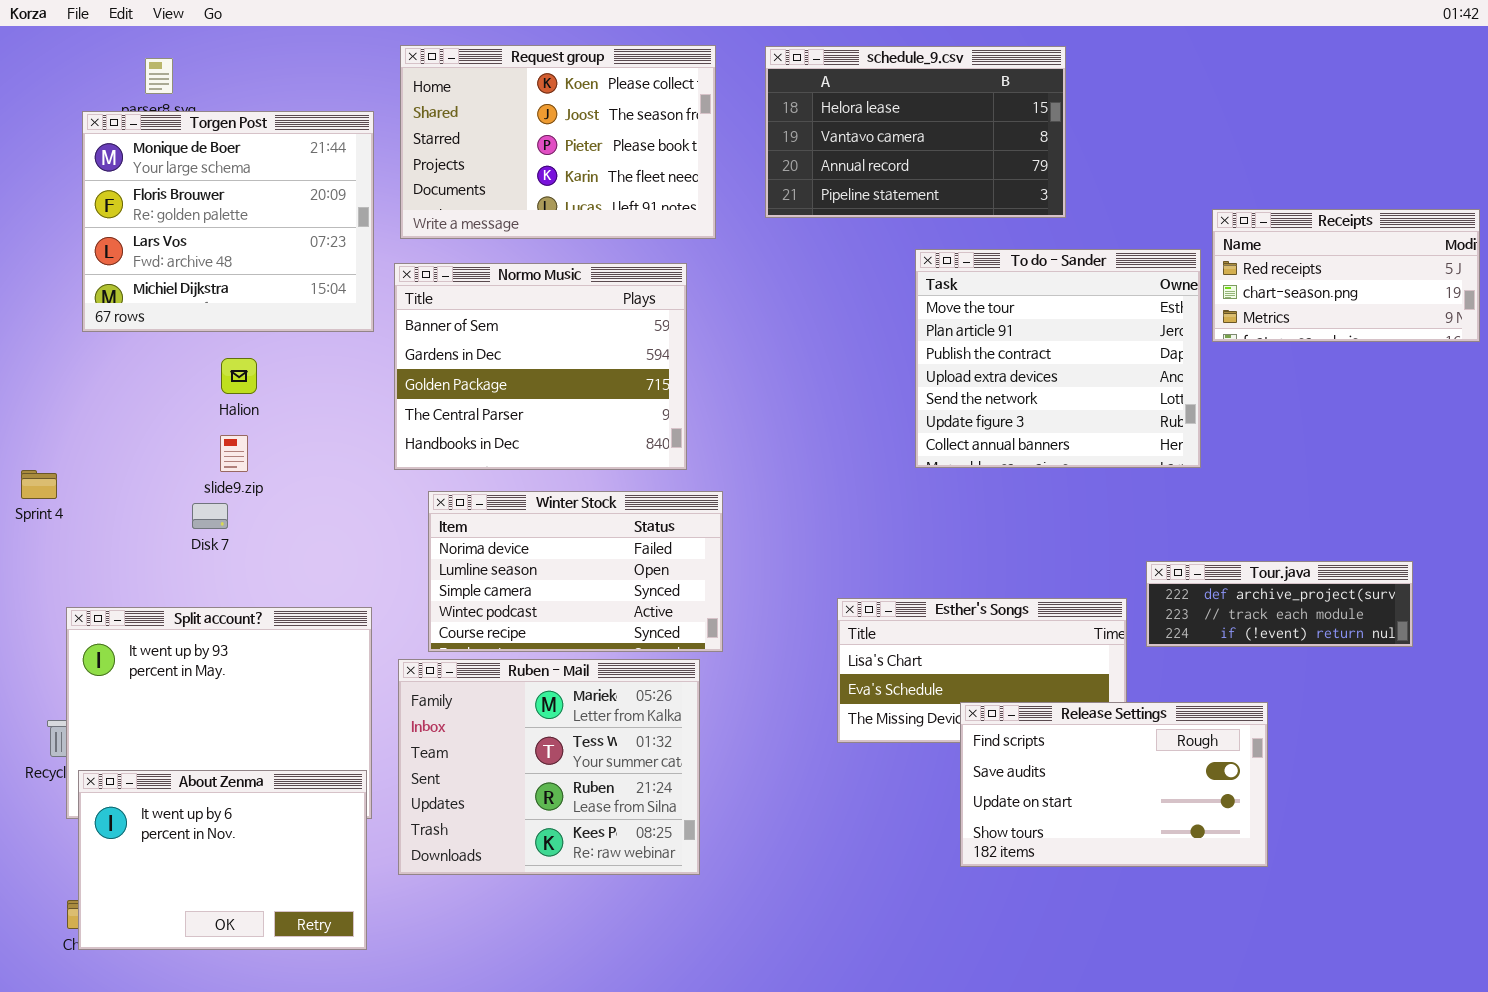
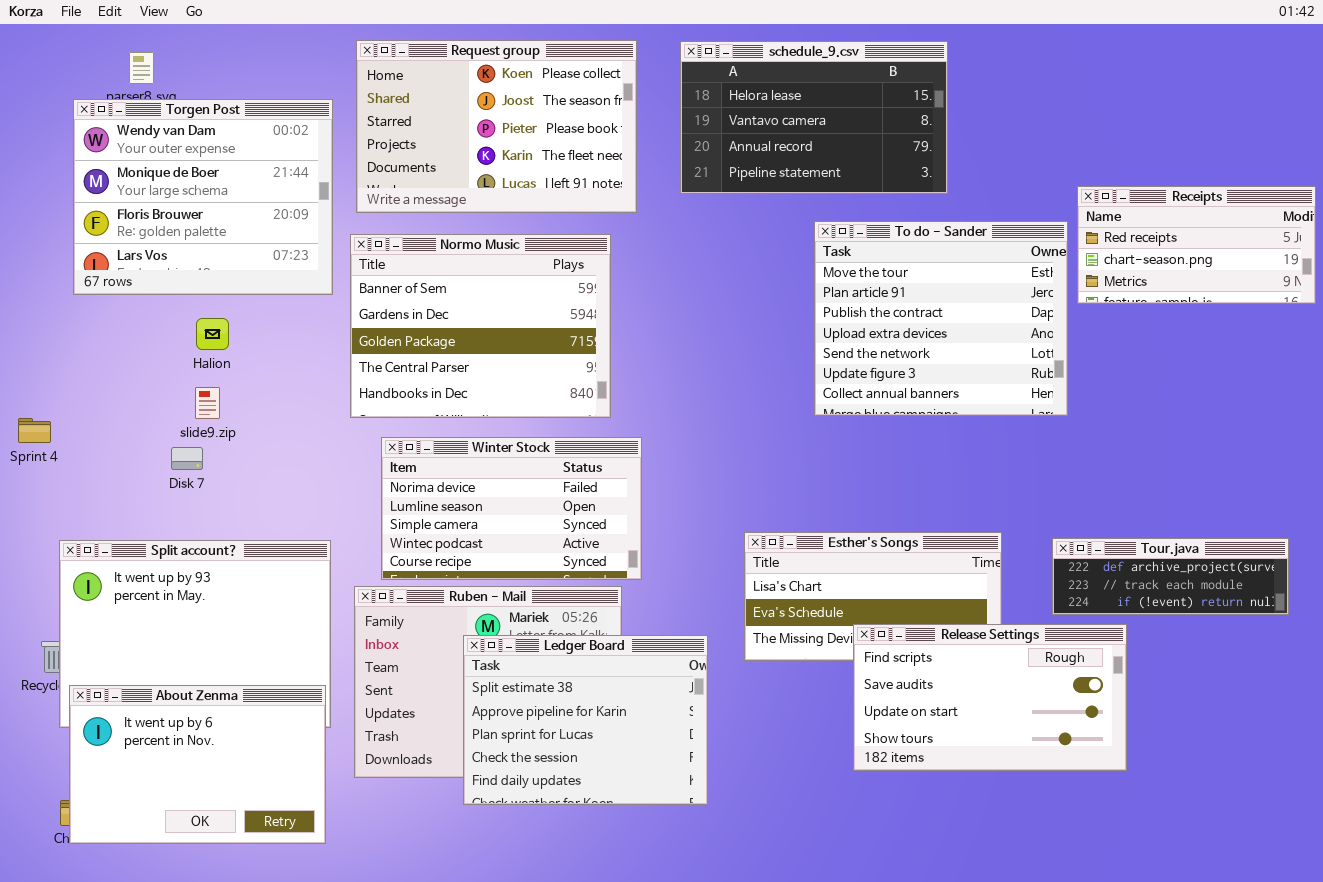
Torgen Post: [82,111,374,332] -> [73,99,333,295], scrolled up 1 row
Tour.java: [1146,561,1413,647] -> [1052,538,1289,615], moved
Ledger Board: none -> [463,635,708,805], opened

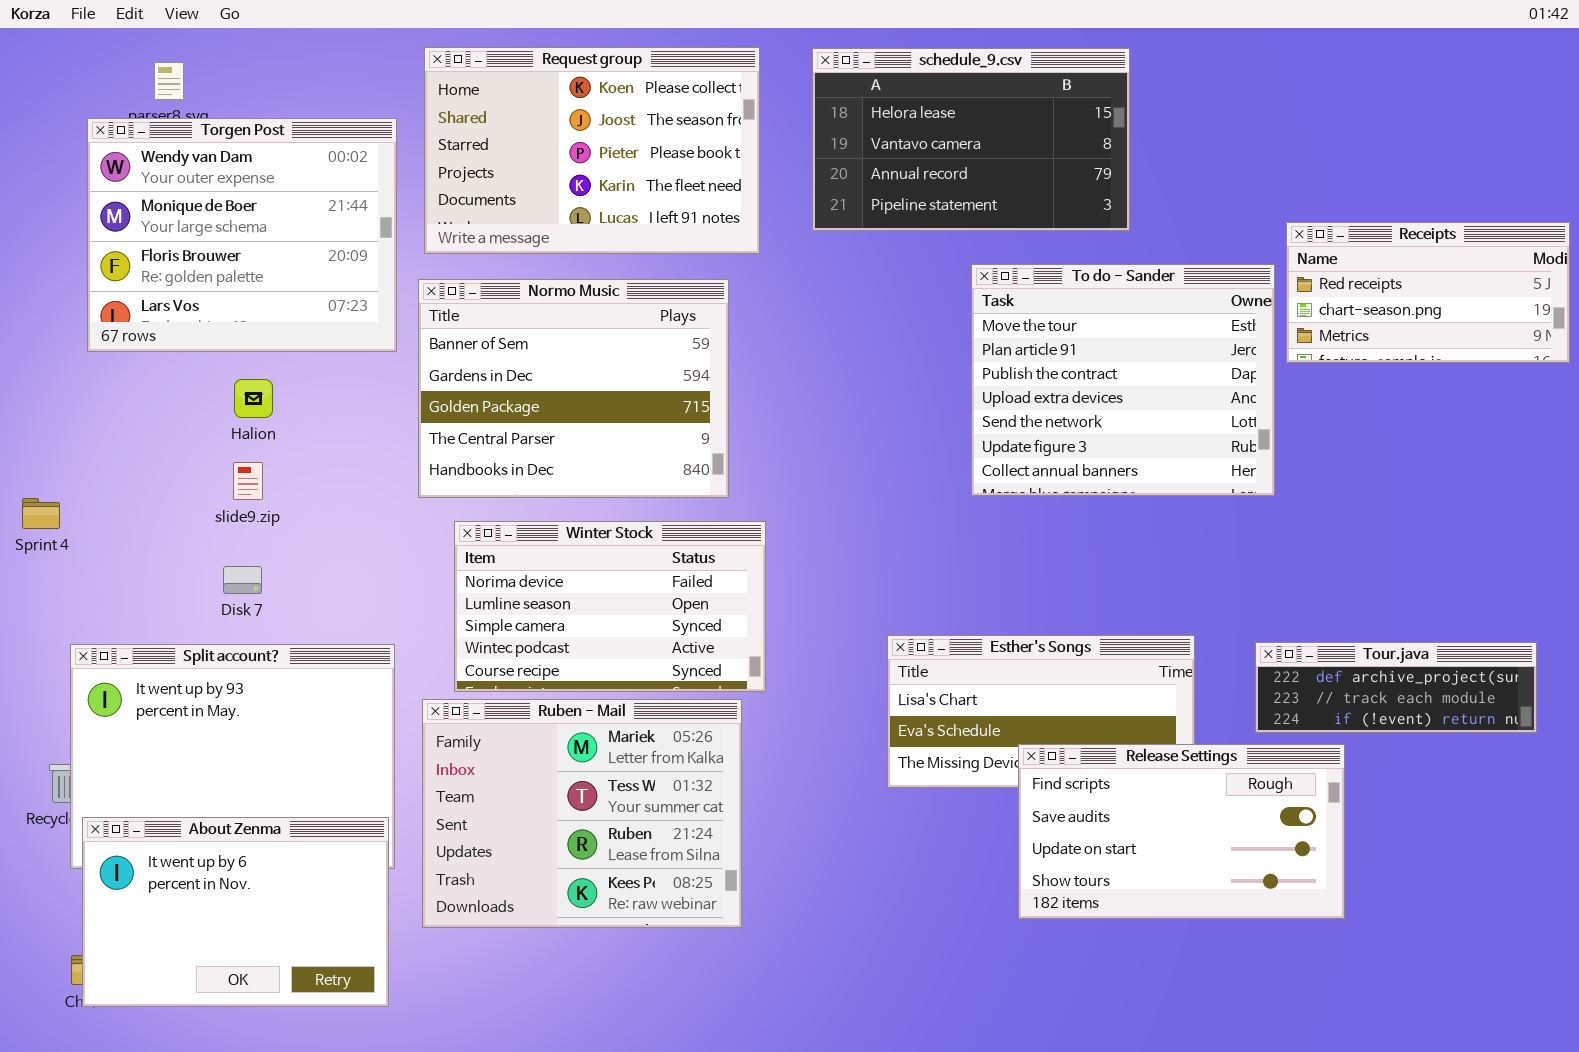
Disk 7: [171,447,203,470] -> [223,566,262,594], moved
Ledger Board: [463,635,708,805] -> none, closed

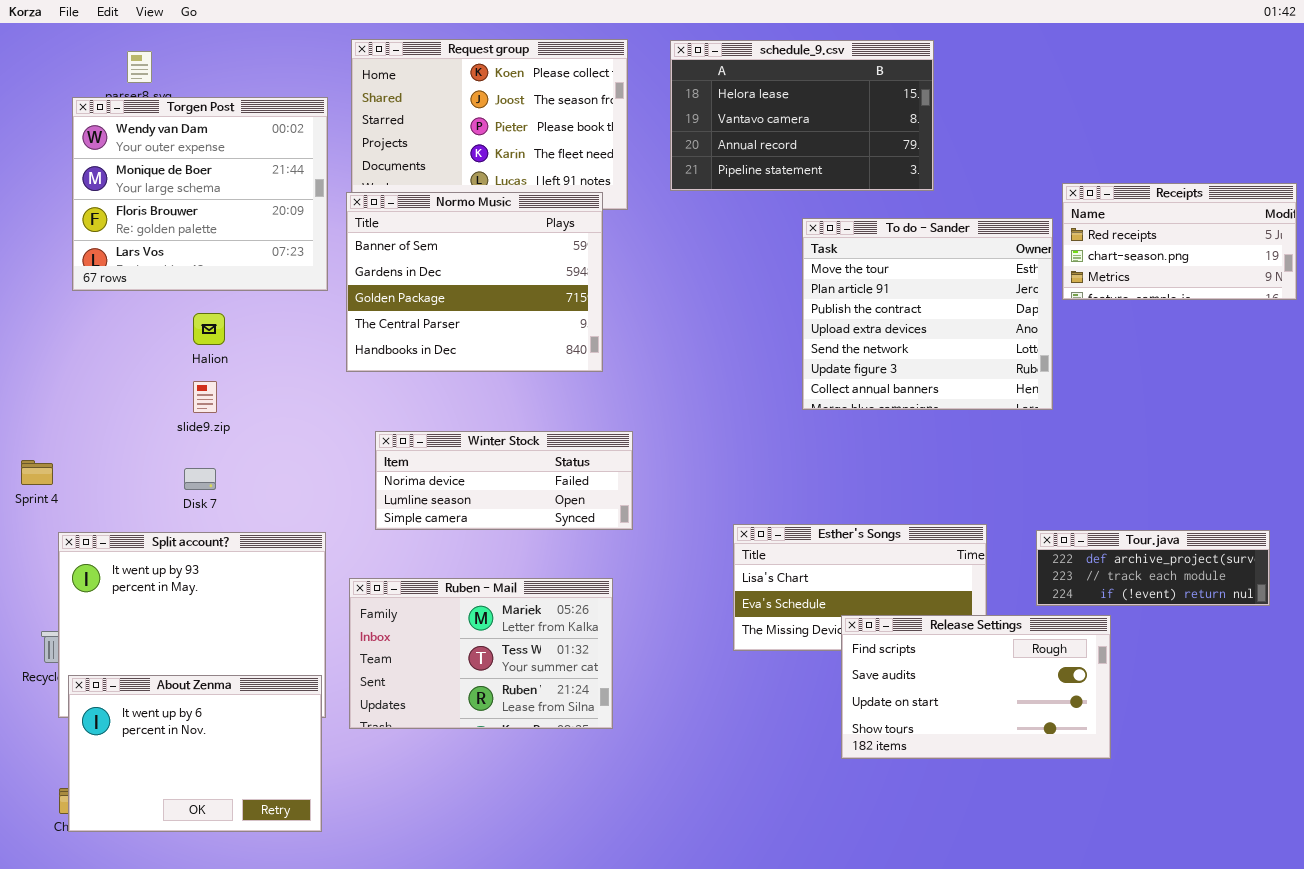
Normo Music: [418,279,729,498] -> [346,192,603,372], moved
Sprint 4: [22,498,60,529] -> [21,460,53,485], moved
Winter Stock: [454,521,766,692] -> [375,431,633,530], resized
Ruben - Mail: [422,699,742,928] -> [349,578,613,729], resized

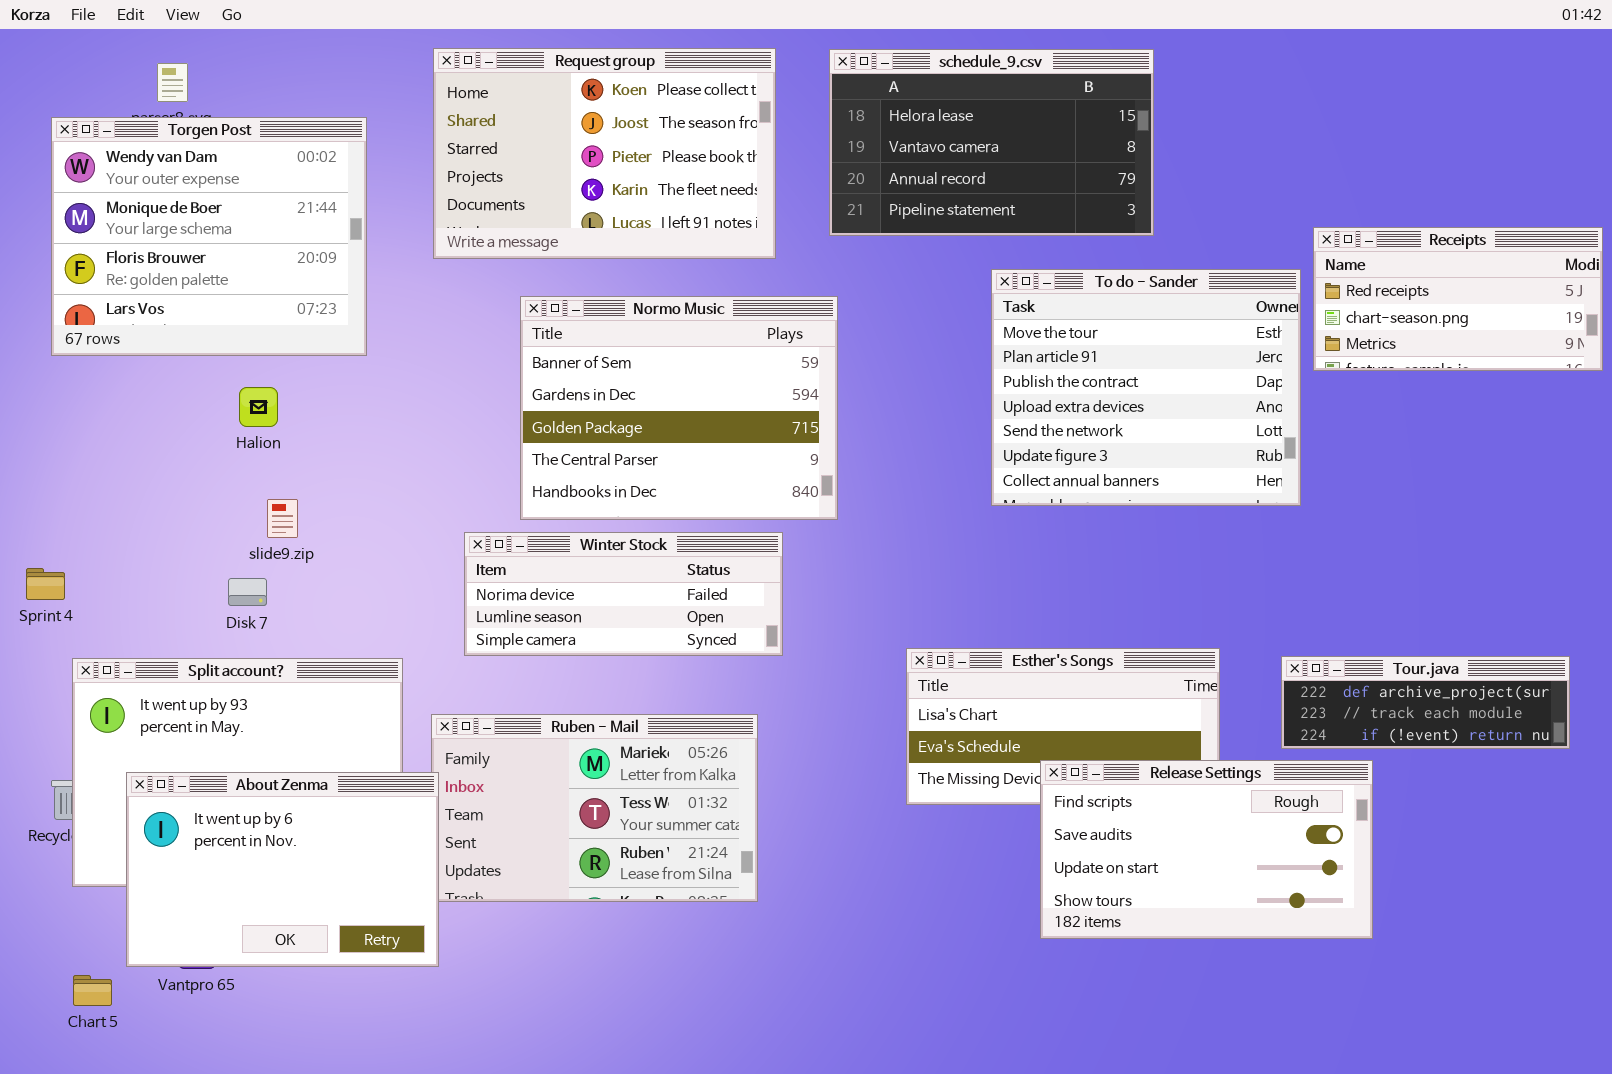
Torgen Post: [72,97,328,291] -> [51,117,367,356], moved
Normo Music: [346,192,603,372] -> [520,296,838,520], moved
slide9.zip: [193,381,217,413] -> [267,499,298,538], moved
About Zenma: [68,675,322,832] -> [126,772,439,967], moved

